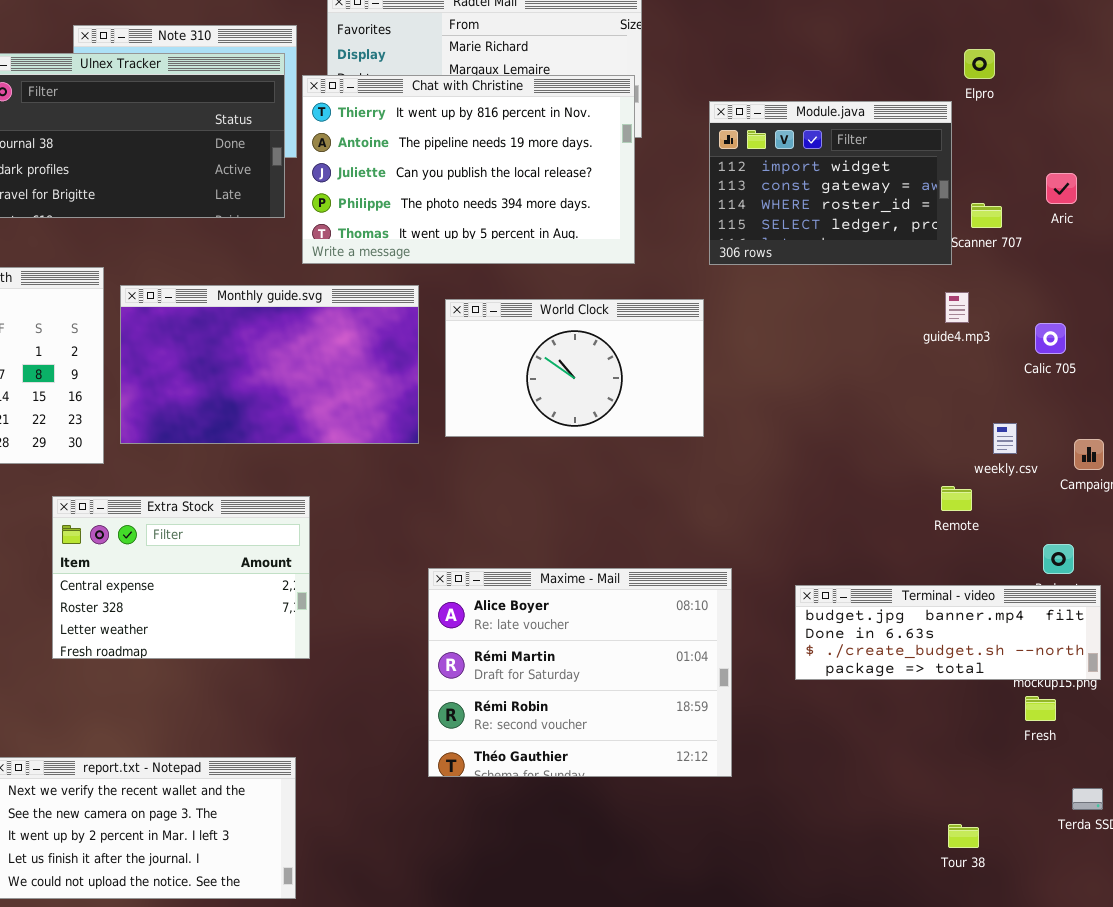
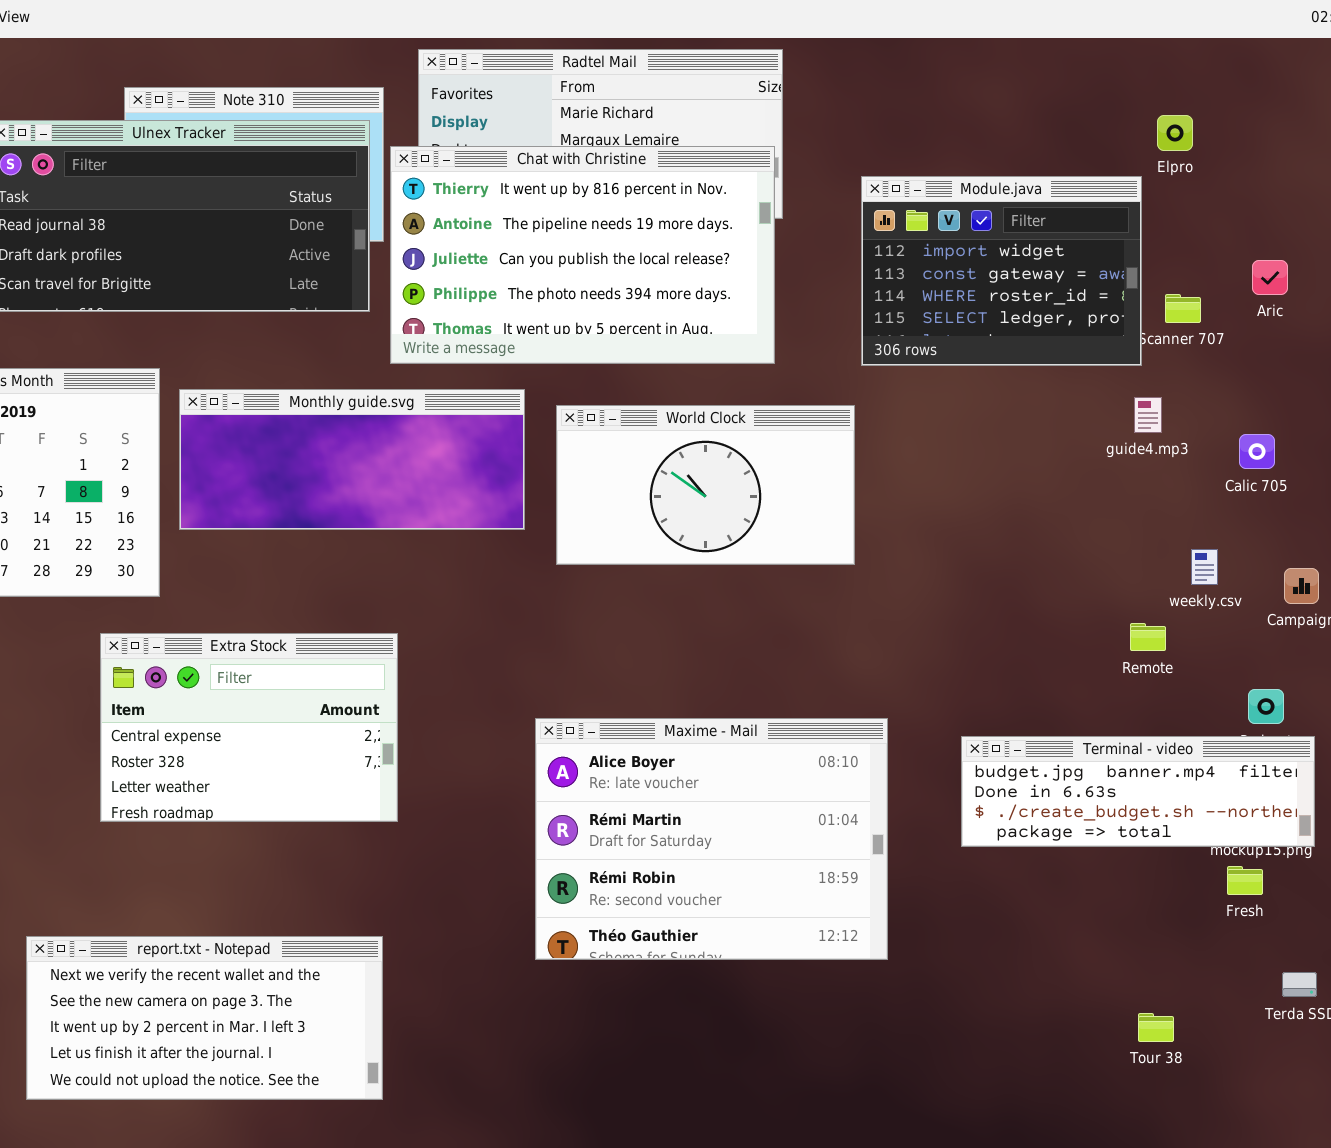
Monthly guide.svg: [120,285,419,444] -> [179,389,525,530], resized

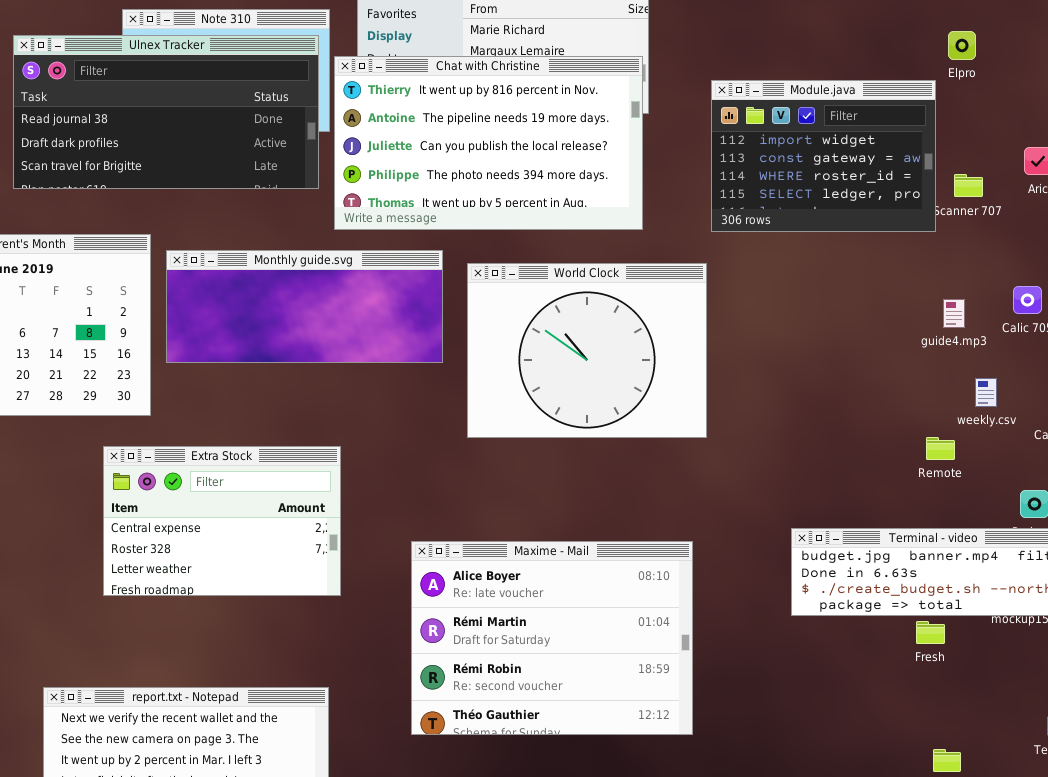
guide4.mp3: [1134,397,1162,433] -> [943,299,965,328], moved
World Clock: [556,405,855,565] -> [467,263,707,438], resized
Maxime - Mail: [535,718,888,960] -> [411,541,693,735], moved
Fresh: [1227,866,1263,895] -> [916,621,945,644], moved

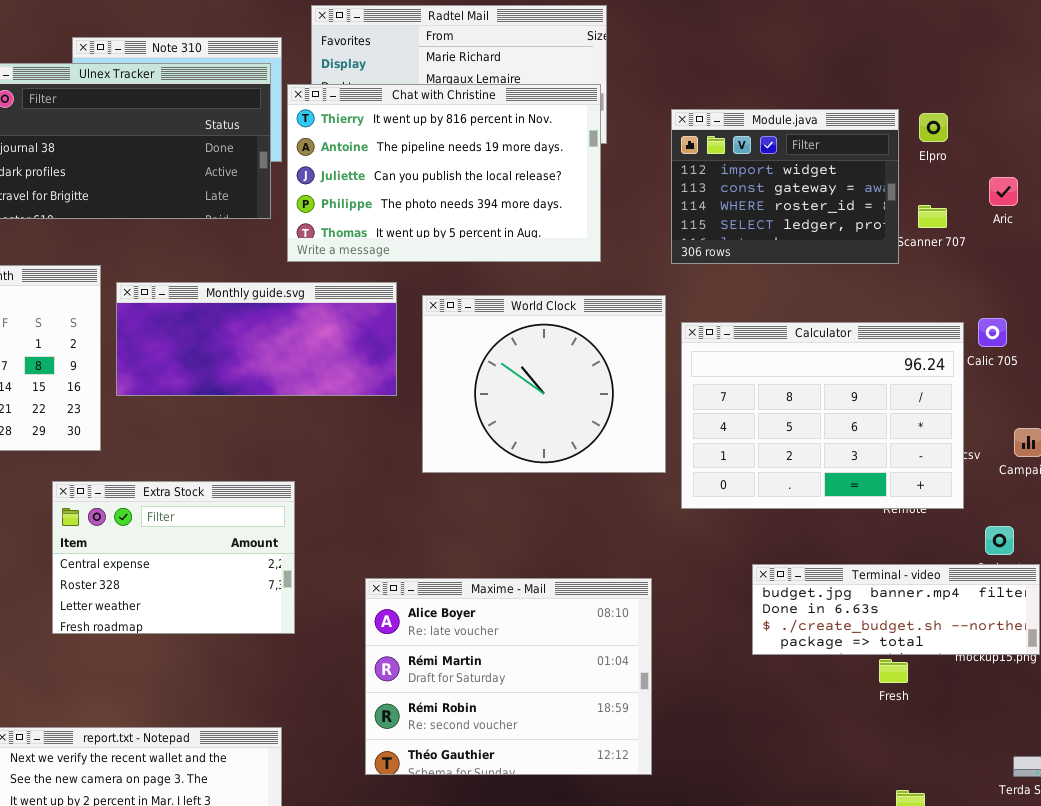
Elpro: [948,31,976,60] -> [919,113,948,142], moved
Calculator: none -> [681,322,964,509], opened

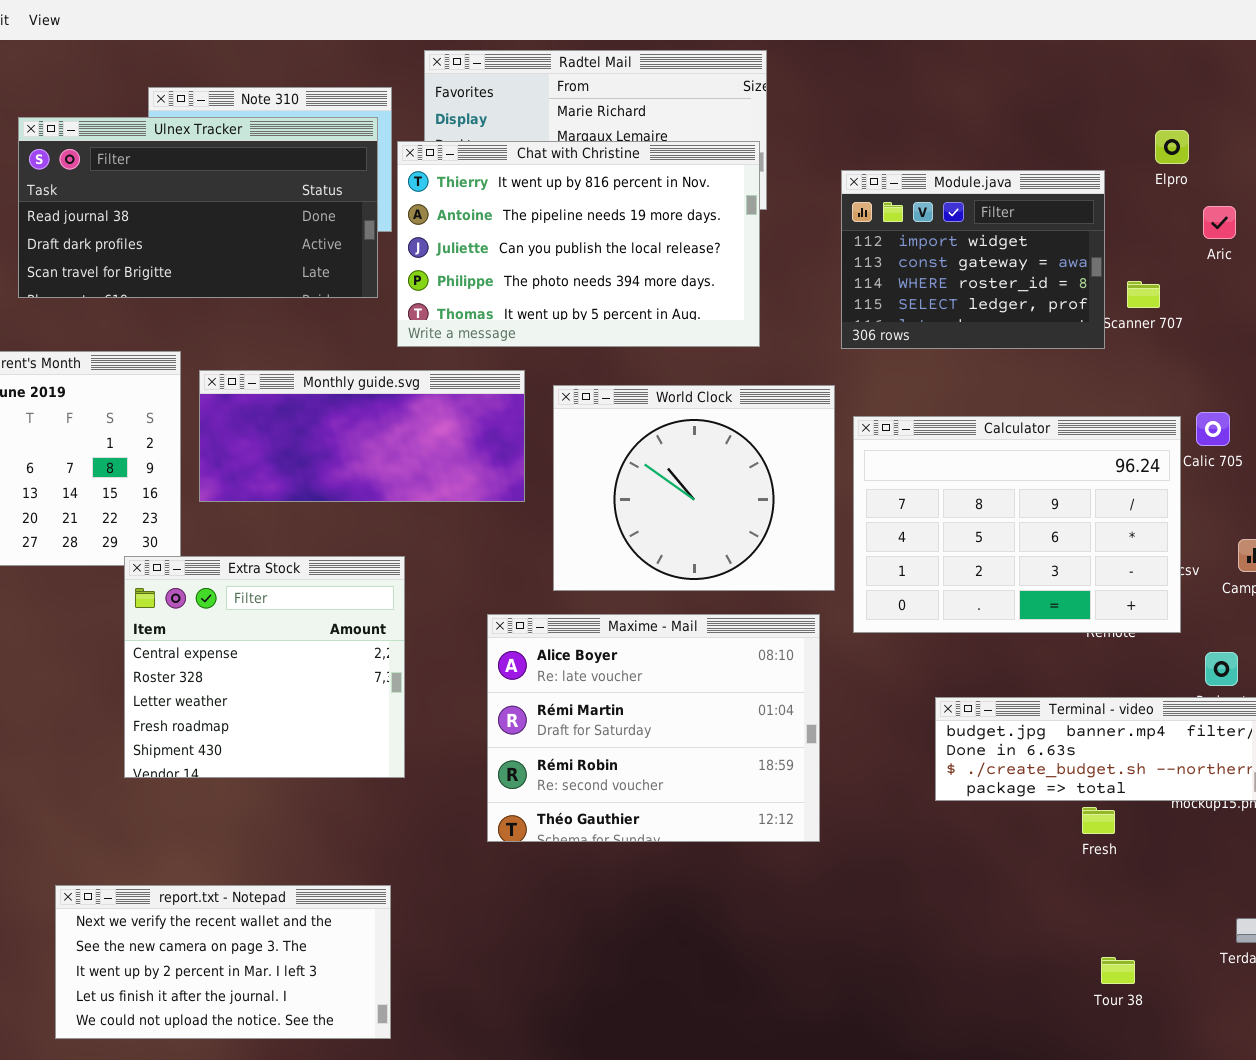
Elpro: [919,113,948,142] -> [1155,130,1189,164], moved
Aric: [989,177,1018,206] -> [1203,206,1236,239], moved
Extra Stock: [52,481,295,634] -> [124,556,405,778], resized
Maxime - Mail: [365,578,652,775] -> [487,614,820,842], moved

